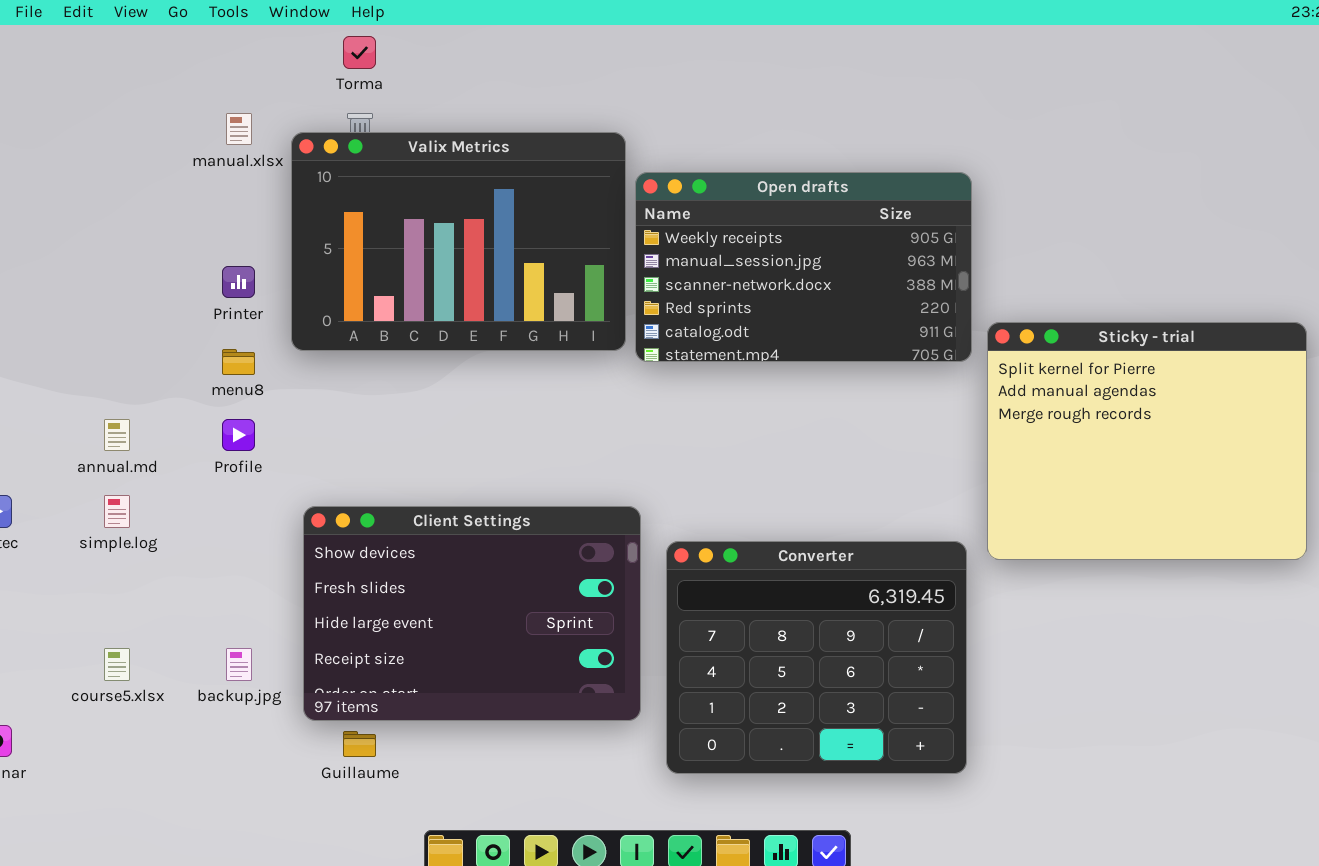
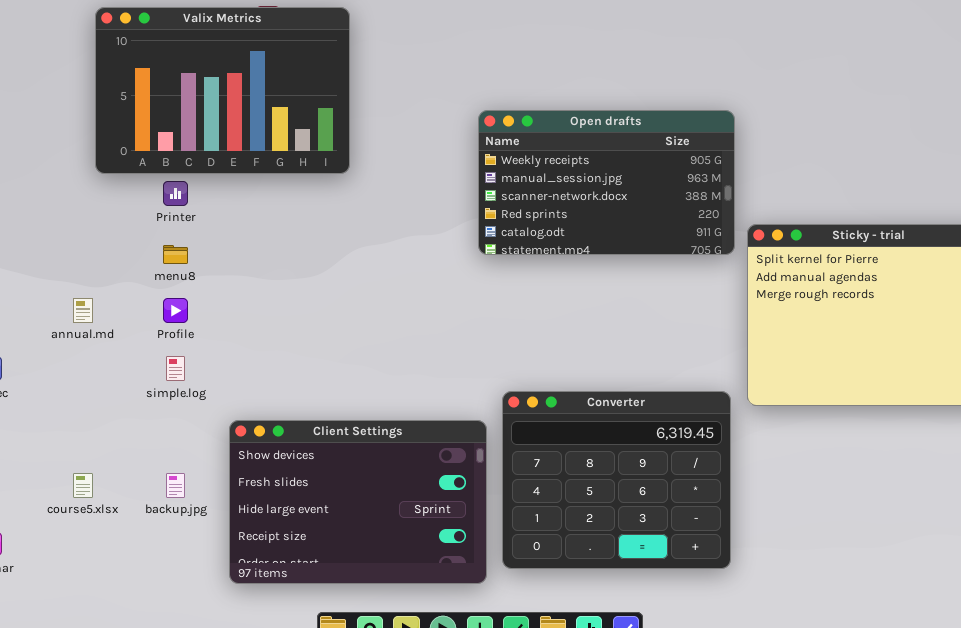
Valix Metrics: [291,132,626,351] -> [95,7,350,174], moved
simple.log: [104,495,130,528] -> [166,356,185,381], moved
Client Settings: [303,506,641,721] -> [229,420,487,584], moved

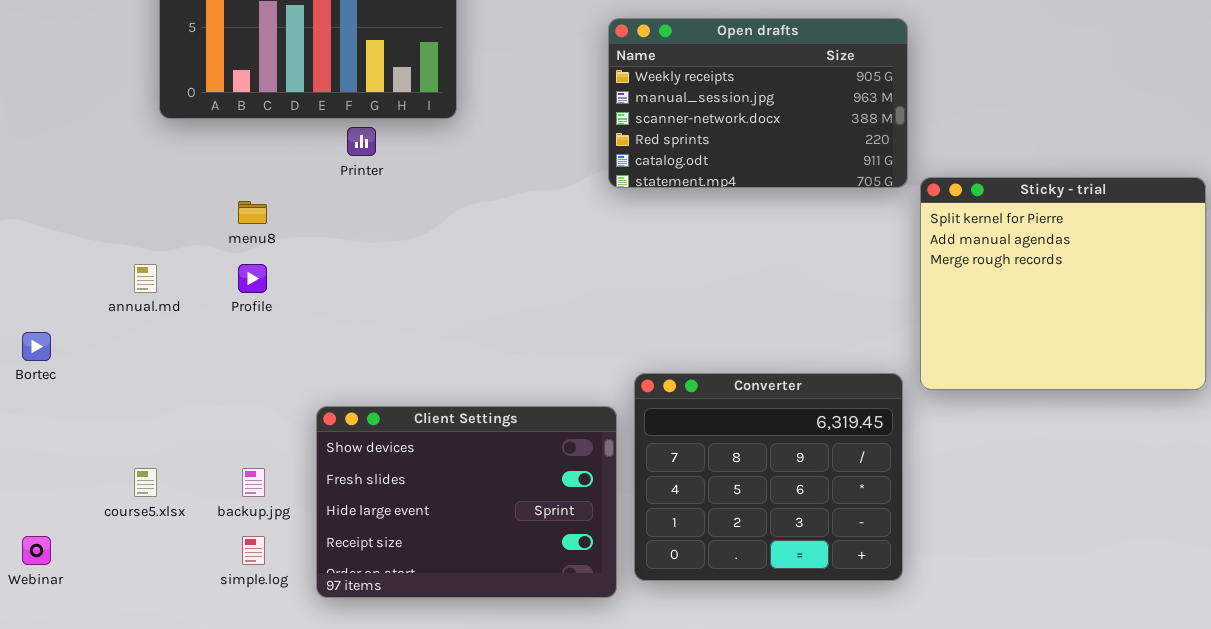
Open drafts: [478,110,735,255] -> [608,18,908,188], moved
Printer: [163,181,188,206] -> [347,127,376,156], moved
simple.log: [166,356,185,381] -> [242,536,265,565], moved

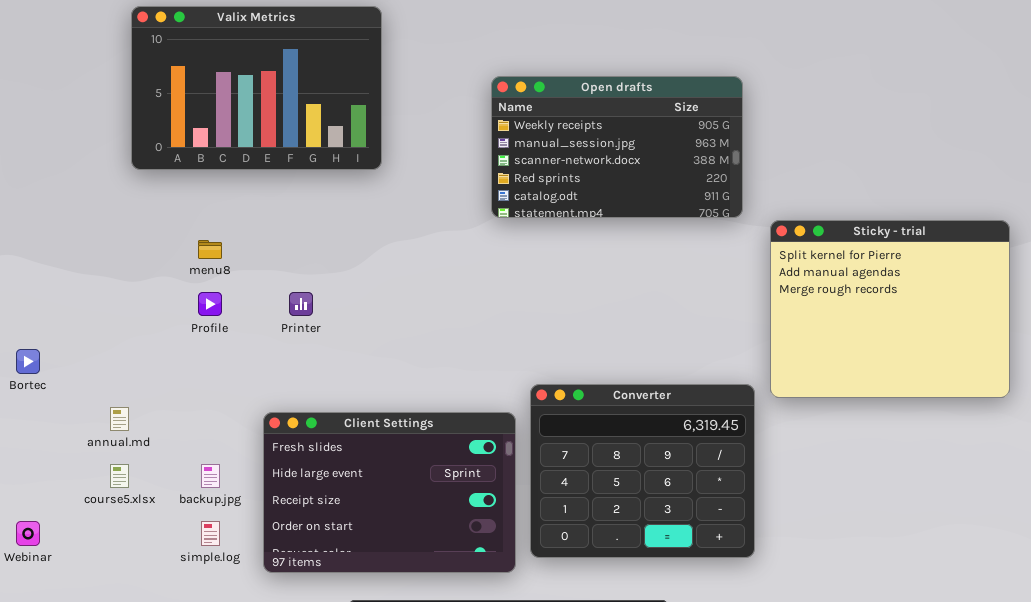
Open drafts: [608,18,908,188] -> [491,76,743,218], moved
Printer: [347,127,376,156] -> [289,292,313,316], moved
annual.md: [134,264,157,293] -> [110,407,129,431], moved
Client Settings: [316,406,617,598] -> [263,412,516,573], scrolled down 1 row

